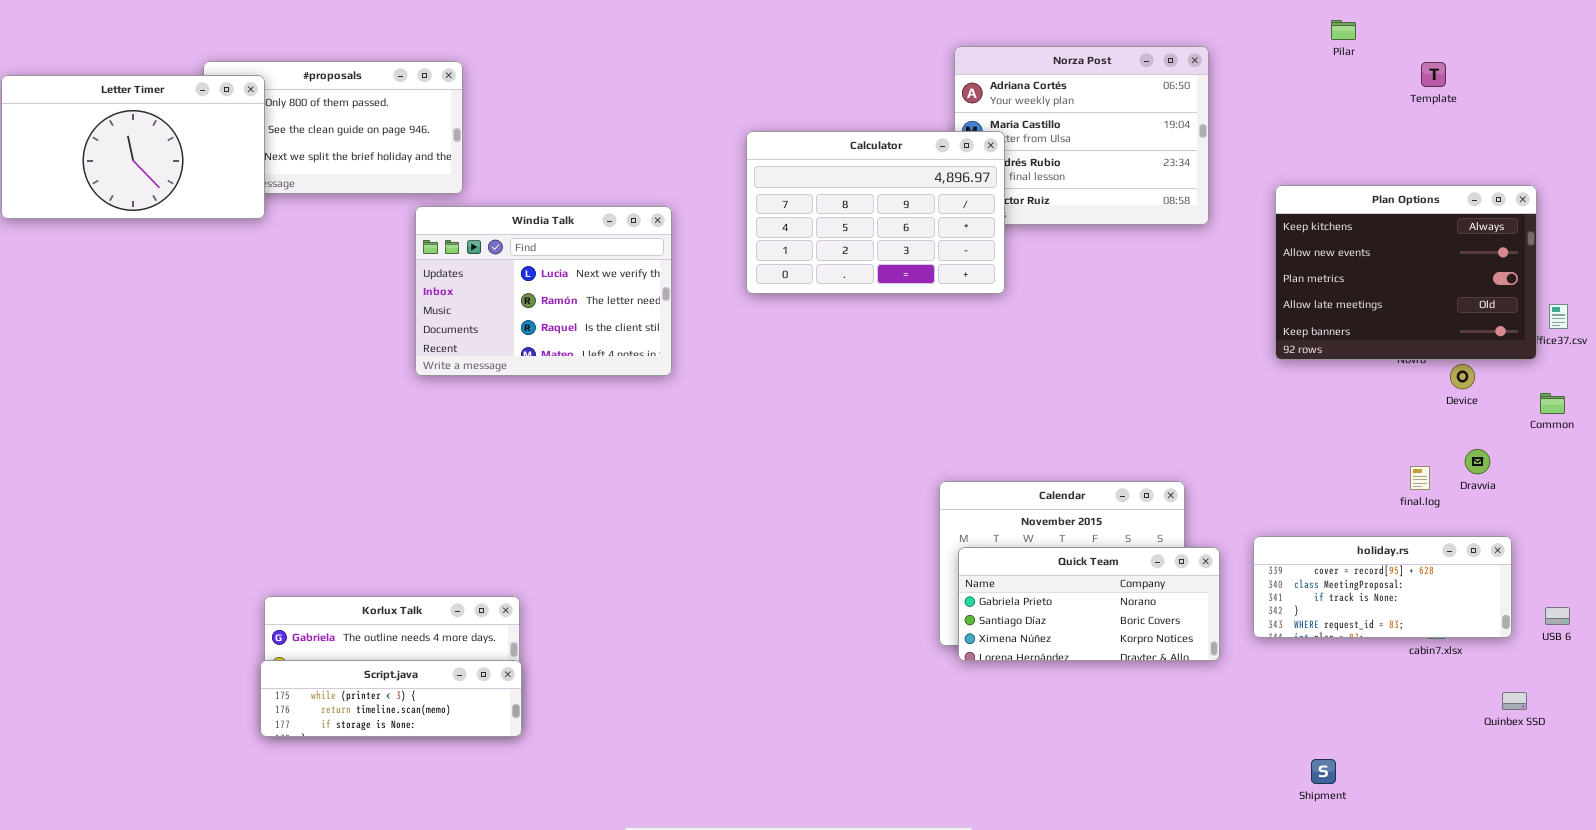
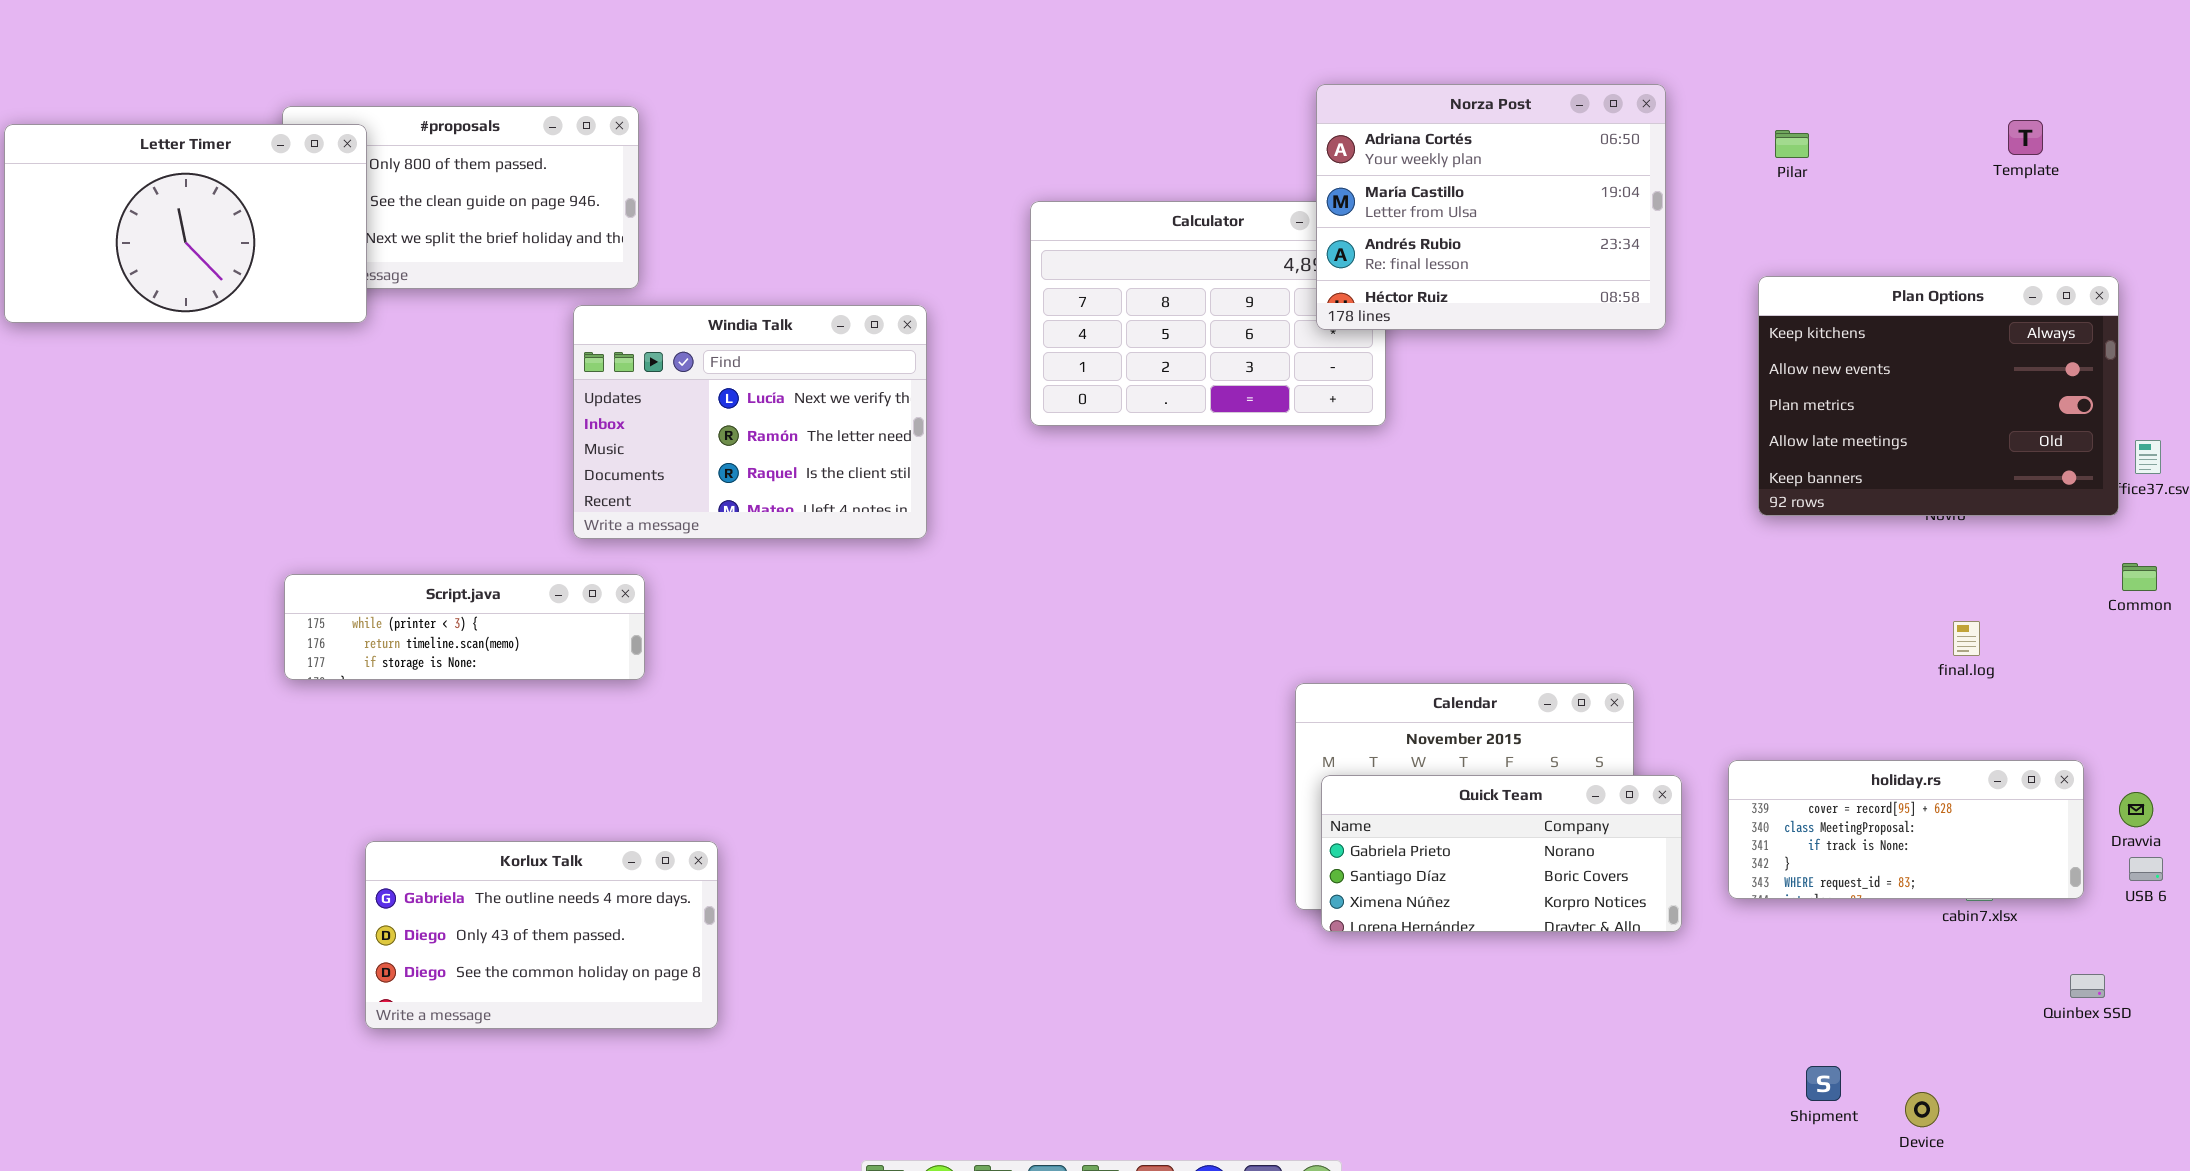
Pilar: [1331,20,1356,40] -> [1775,130,1809,158], moved
Norza Post: [954,46,1209,225] -> [1316,84,1666,330], raised
Template: [1421,62,1446,87] -> [2008,120,2043,155], moved
Device: [1450,364,1475,389] -> [1905,1092,1939,1127], moved
Dravvia: [1465,449,1490,474] -> [2119,792,2153,827], moved
final.log: [1410,466,1430,490] -> [1953,621,1980,656], moved
Script.java: [260,660,522,737] -> [284,574,645,680], moved

